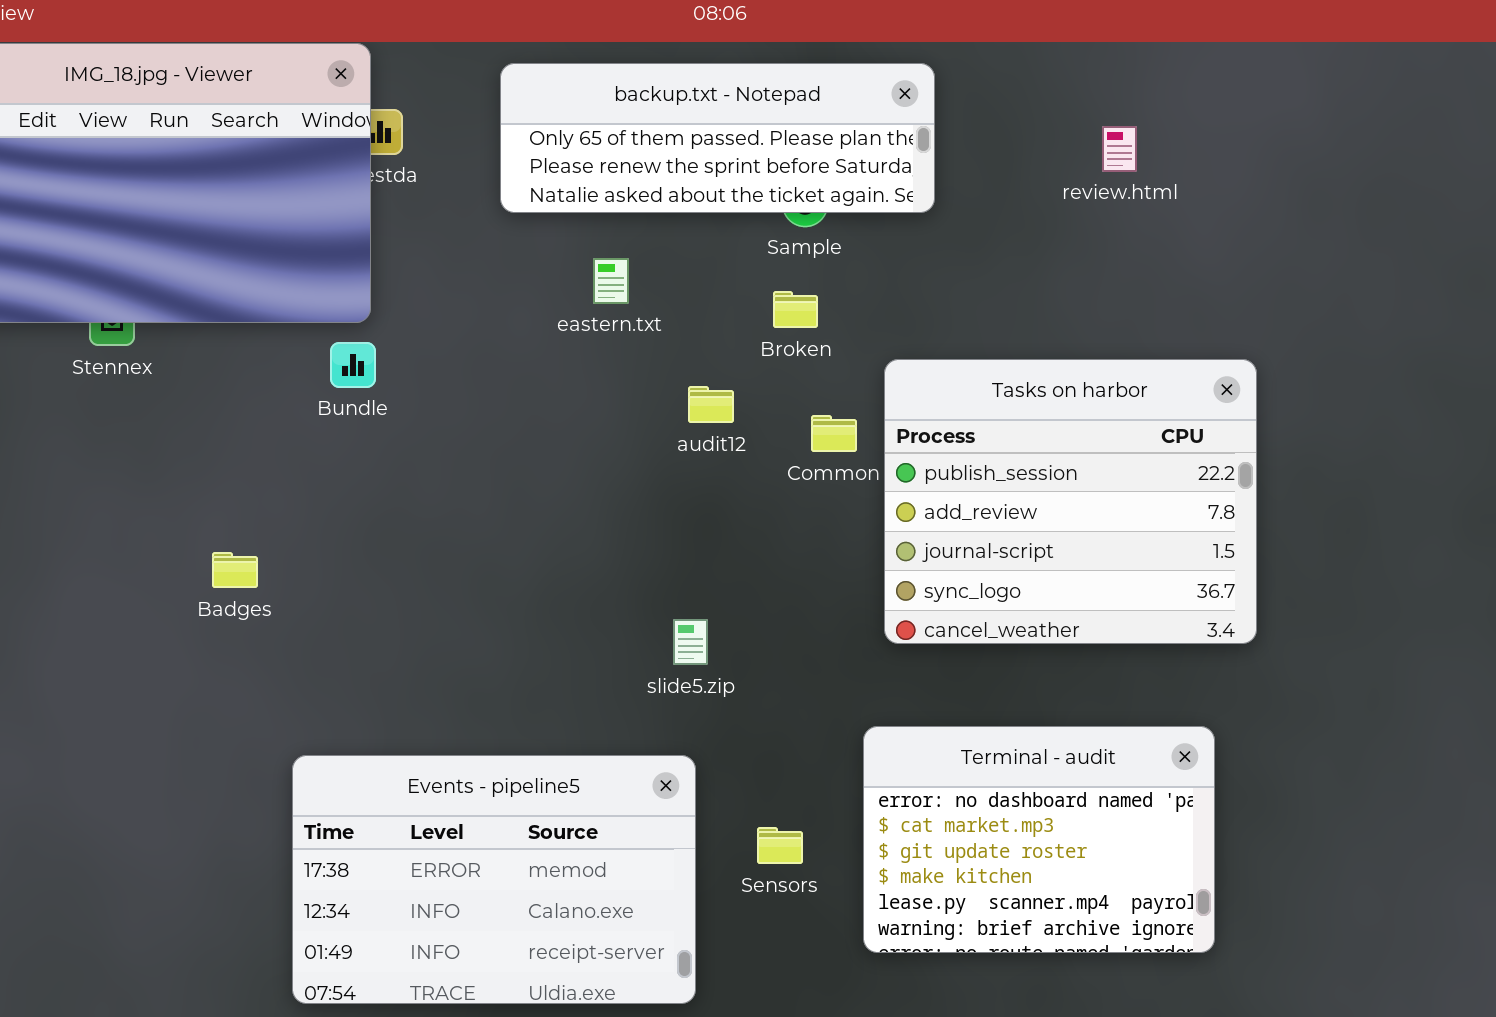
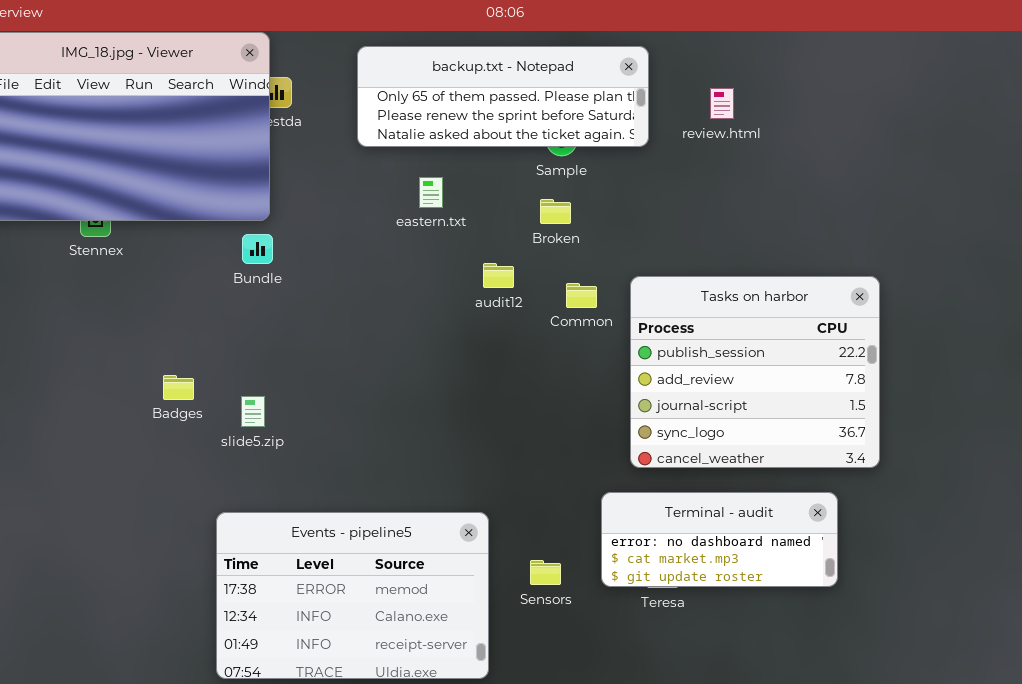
review.html: [1102,126,1137,172] -> [710,88,734,119], moved
Tasks on harbor: [884,359,1257,644] -> [630,276,880,468], moved
slide5.zip: [673,619,708,665] -> [241,396,265,427], moved
Terminal - audit: [863,726,1215,953] -> [601,492,838,587], resized

